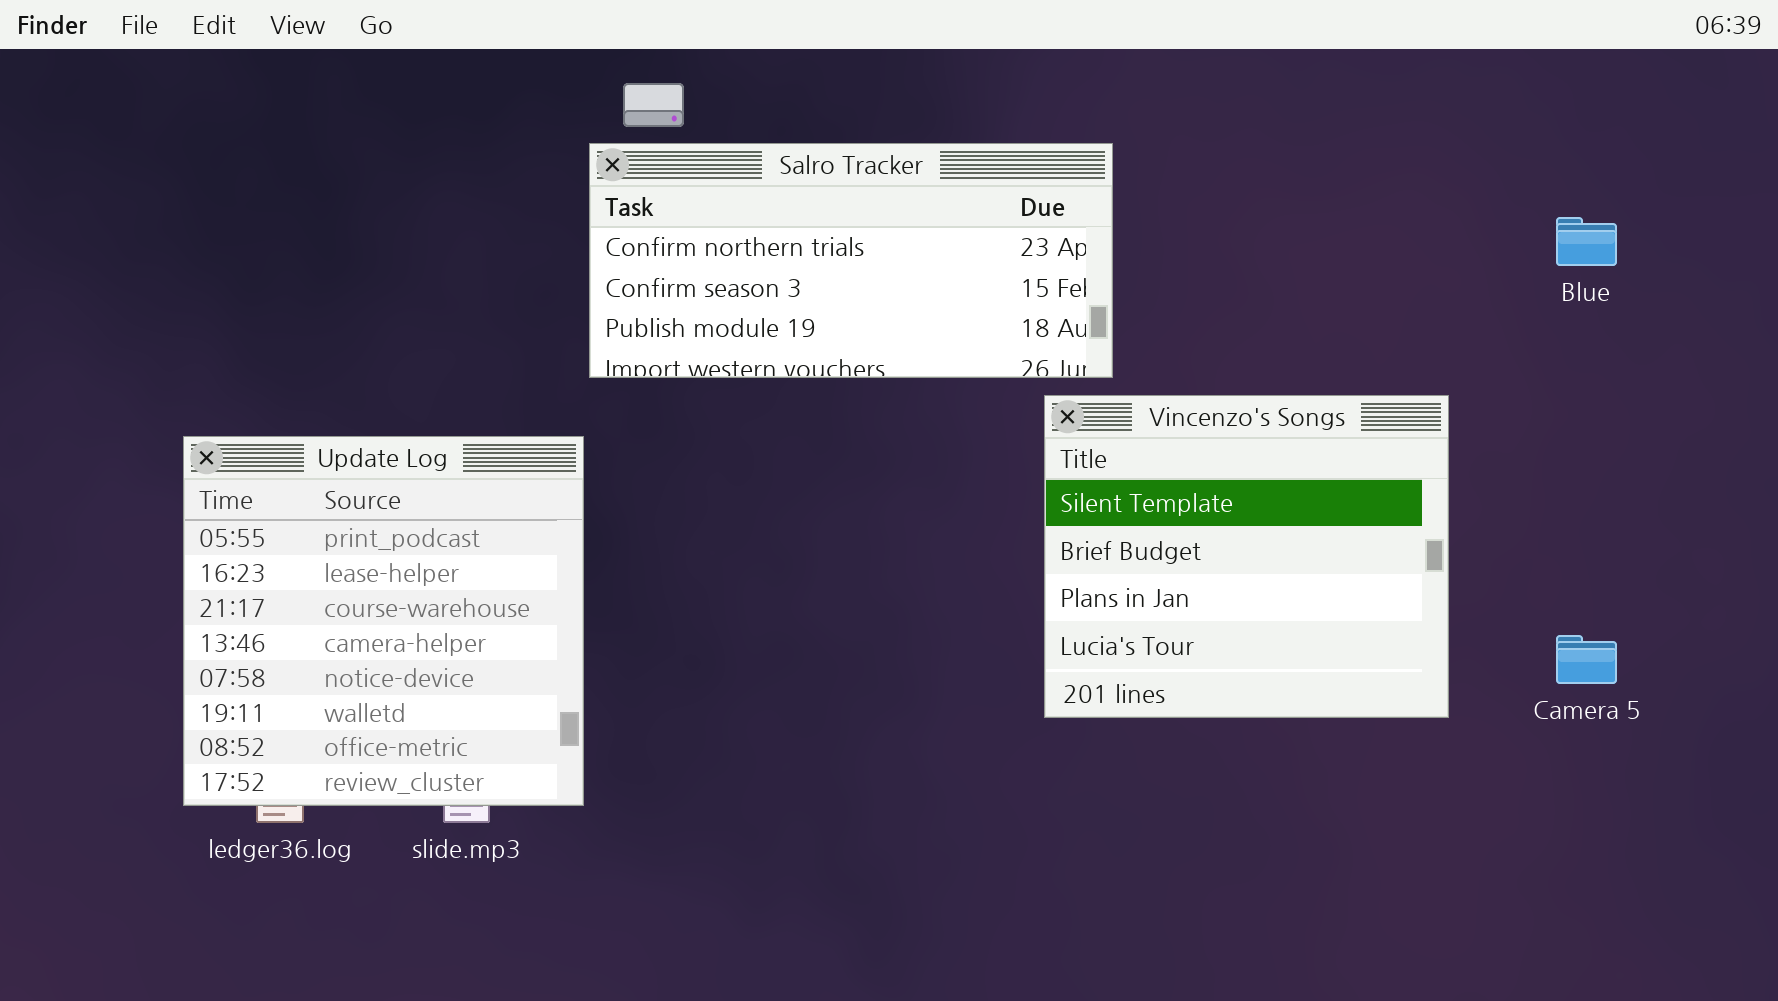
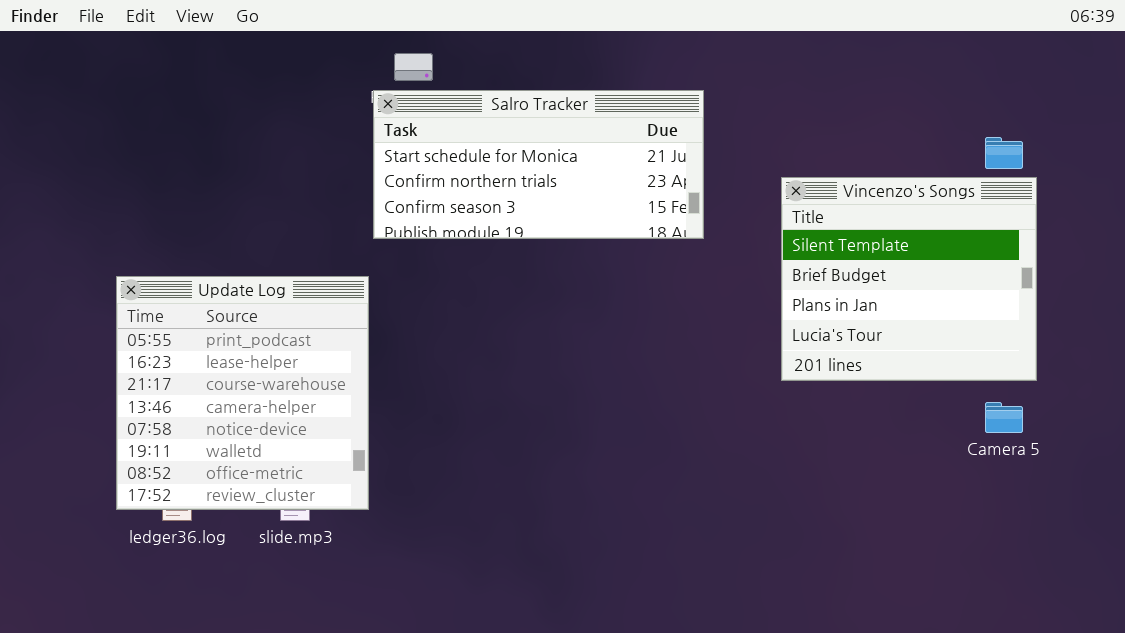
Salro Tracker: [589,143,1113,378] -> [373,90,704,239], scrolled up 1 row
Vincenzo's Songs: [1044,395,1449,718] -> [781,177,1037,381], moved

